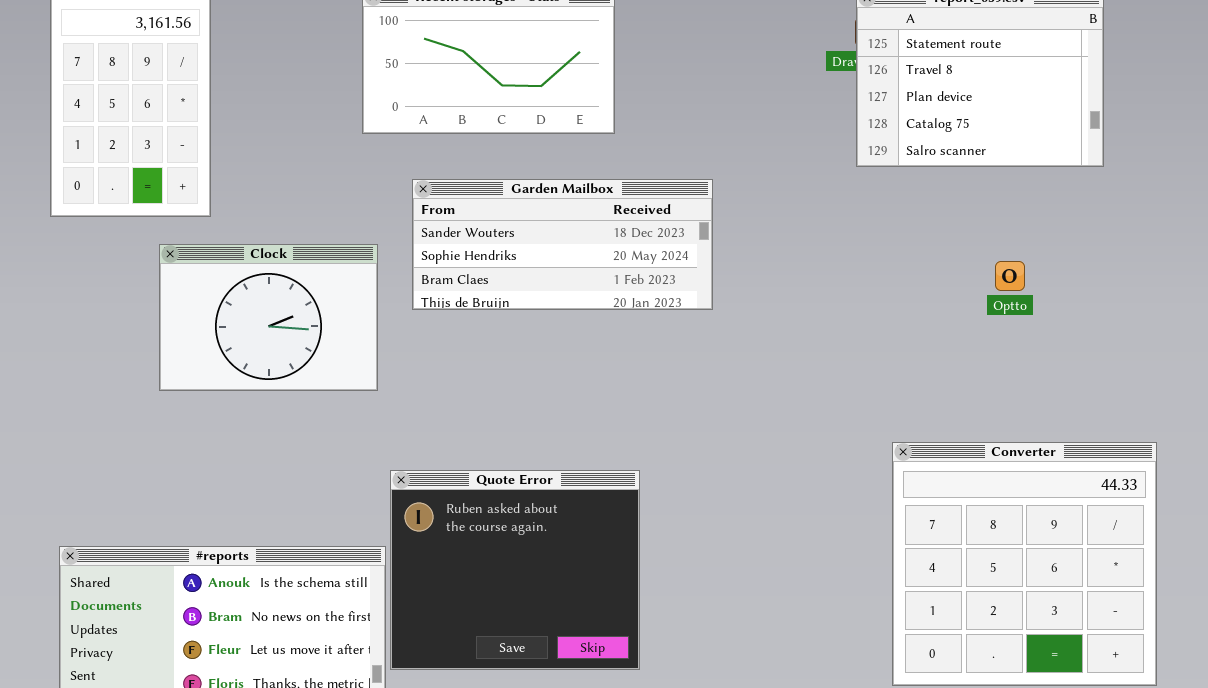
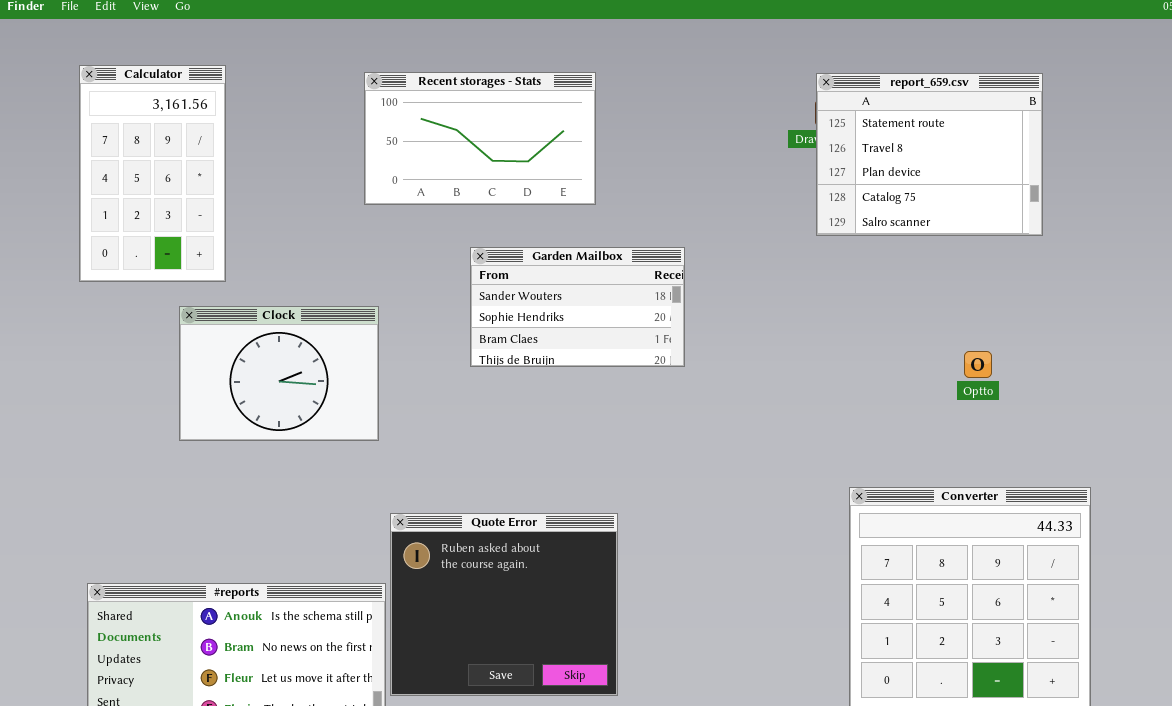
Garden Mailbox: [412,179,713,310] -> [470,247,685,367], resized
Optto: [995,261,1025,291] -> [964,351,992,378], moved

